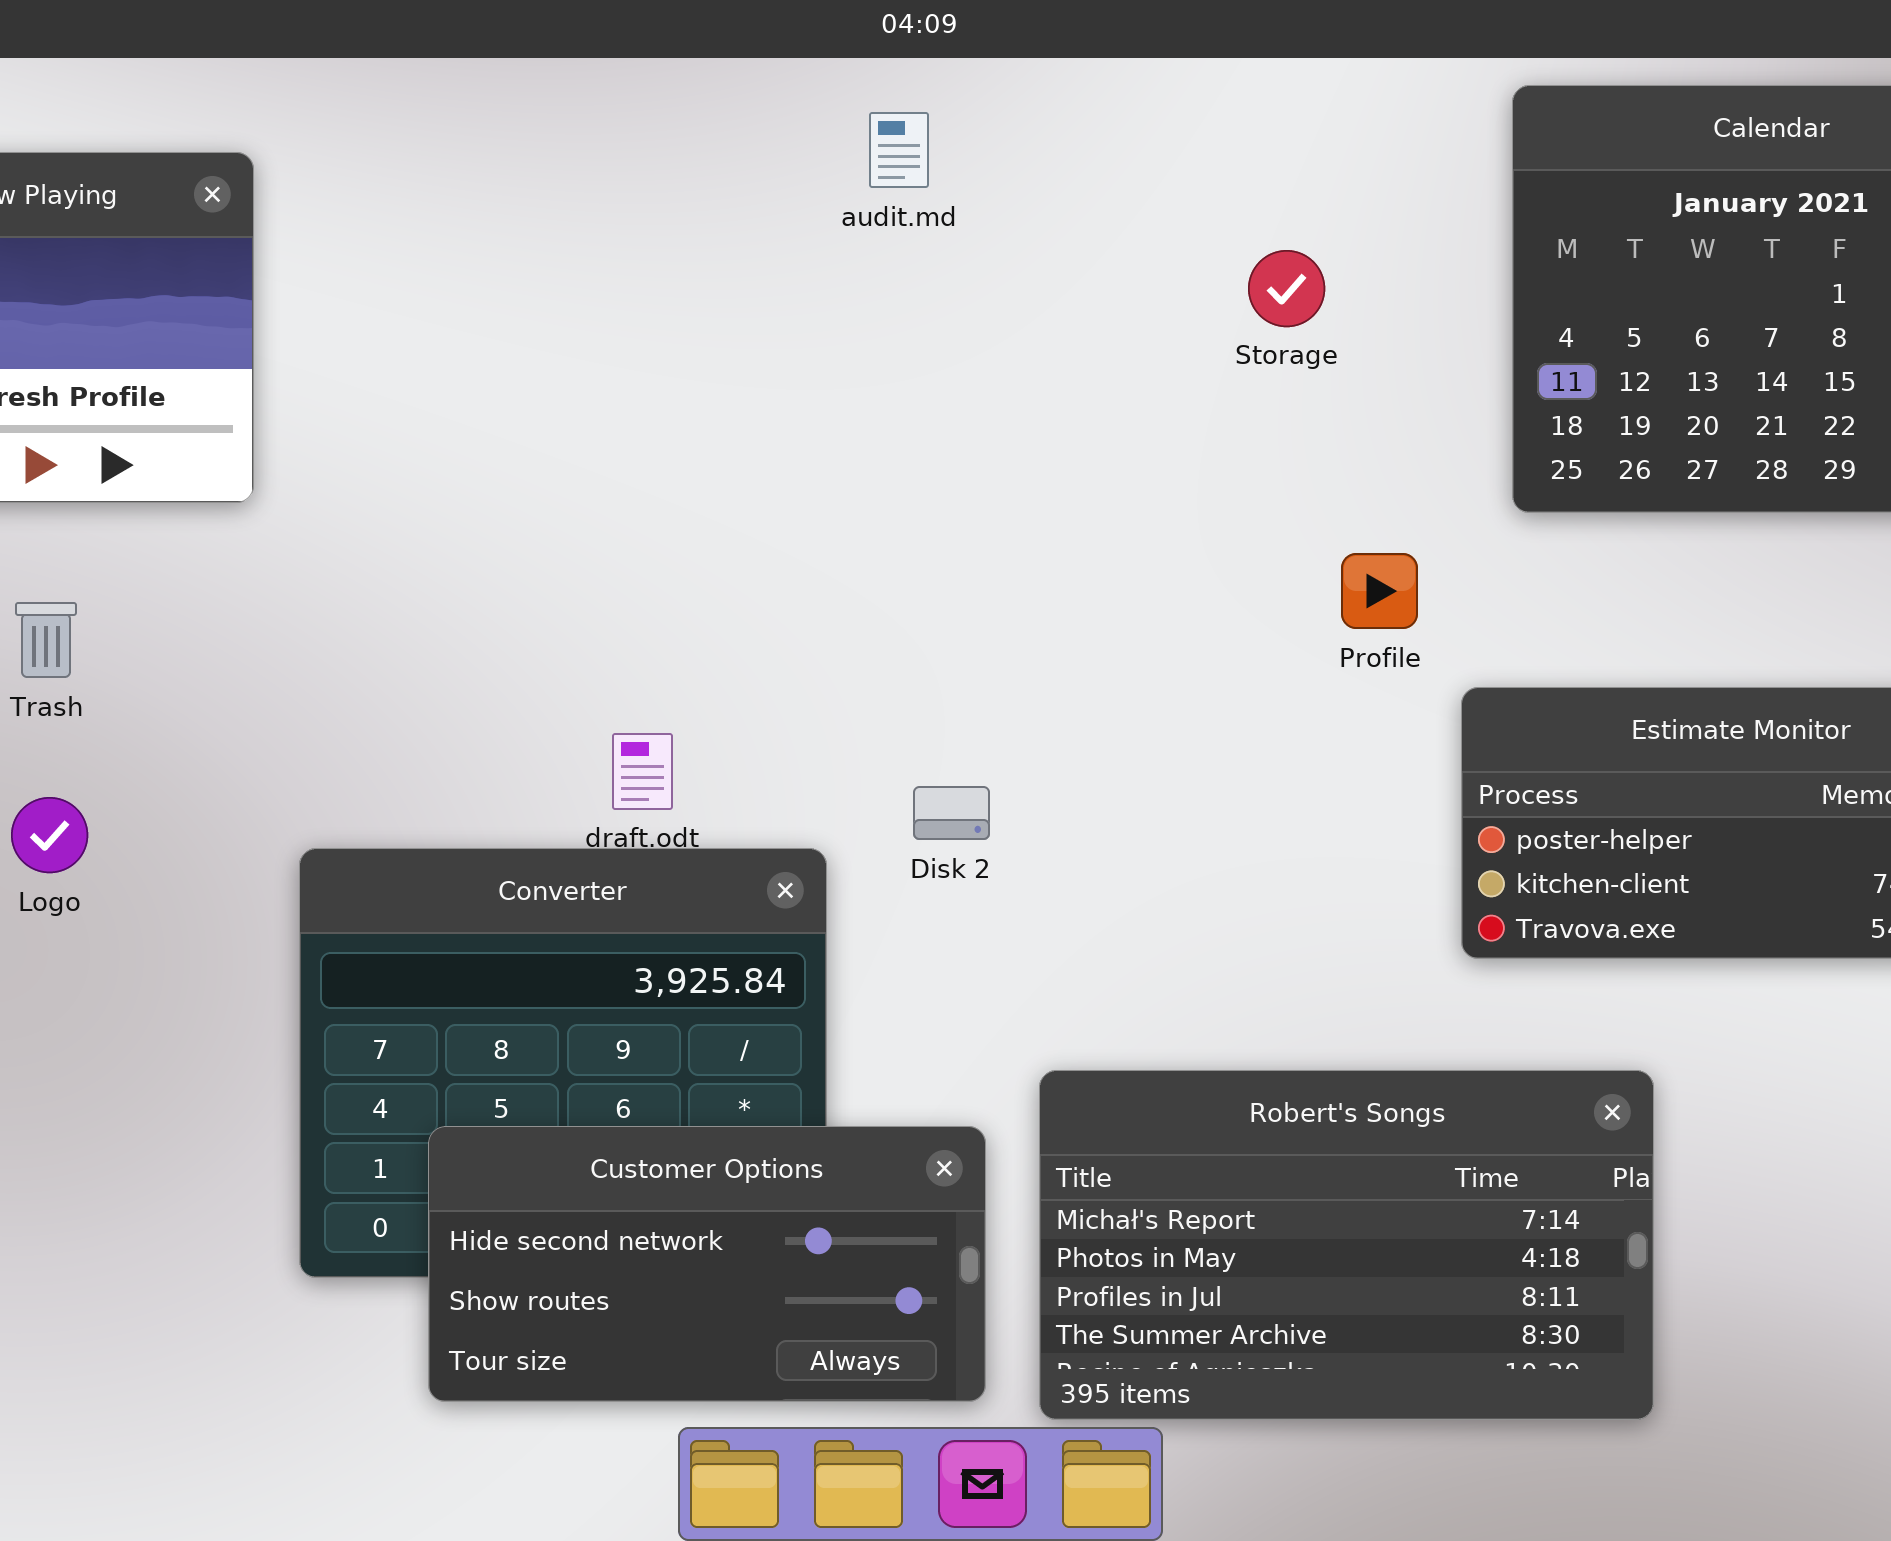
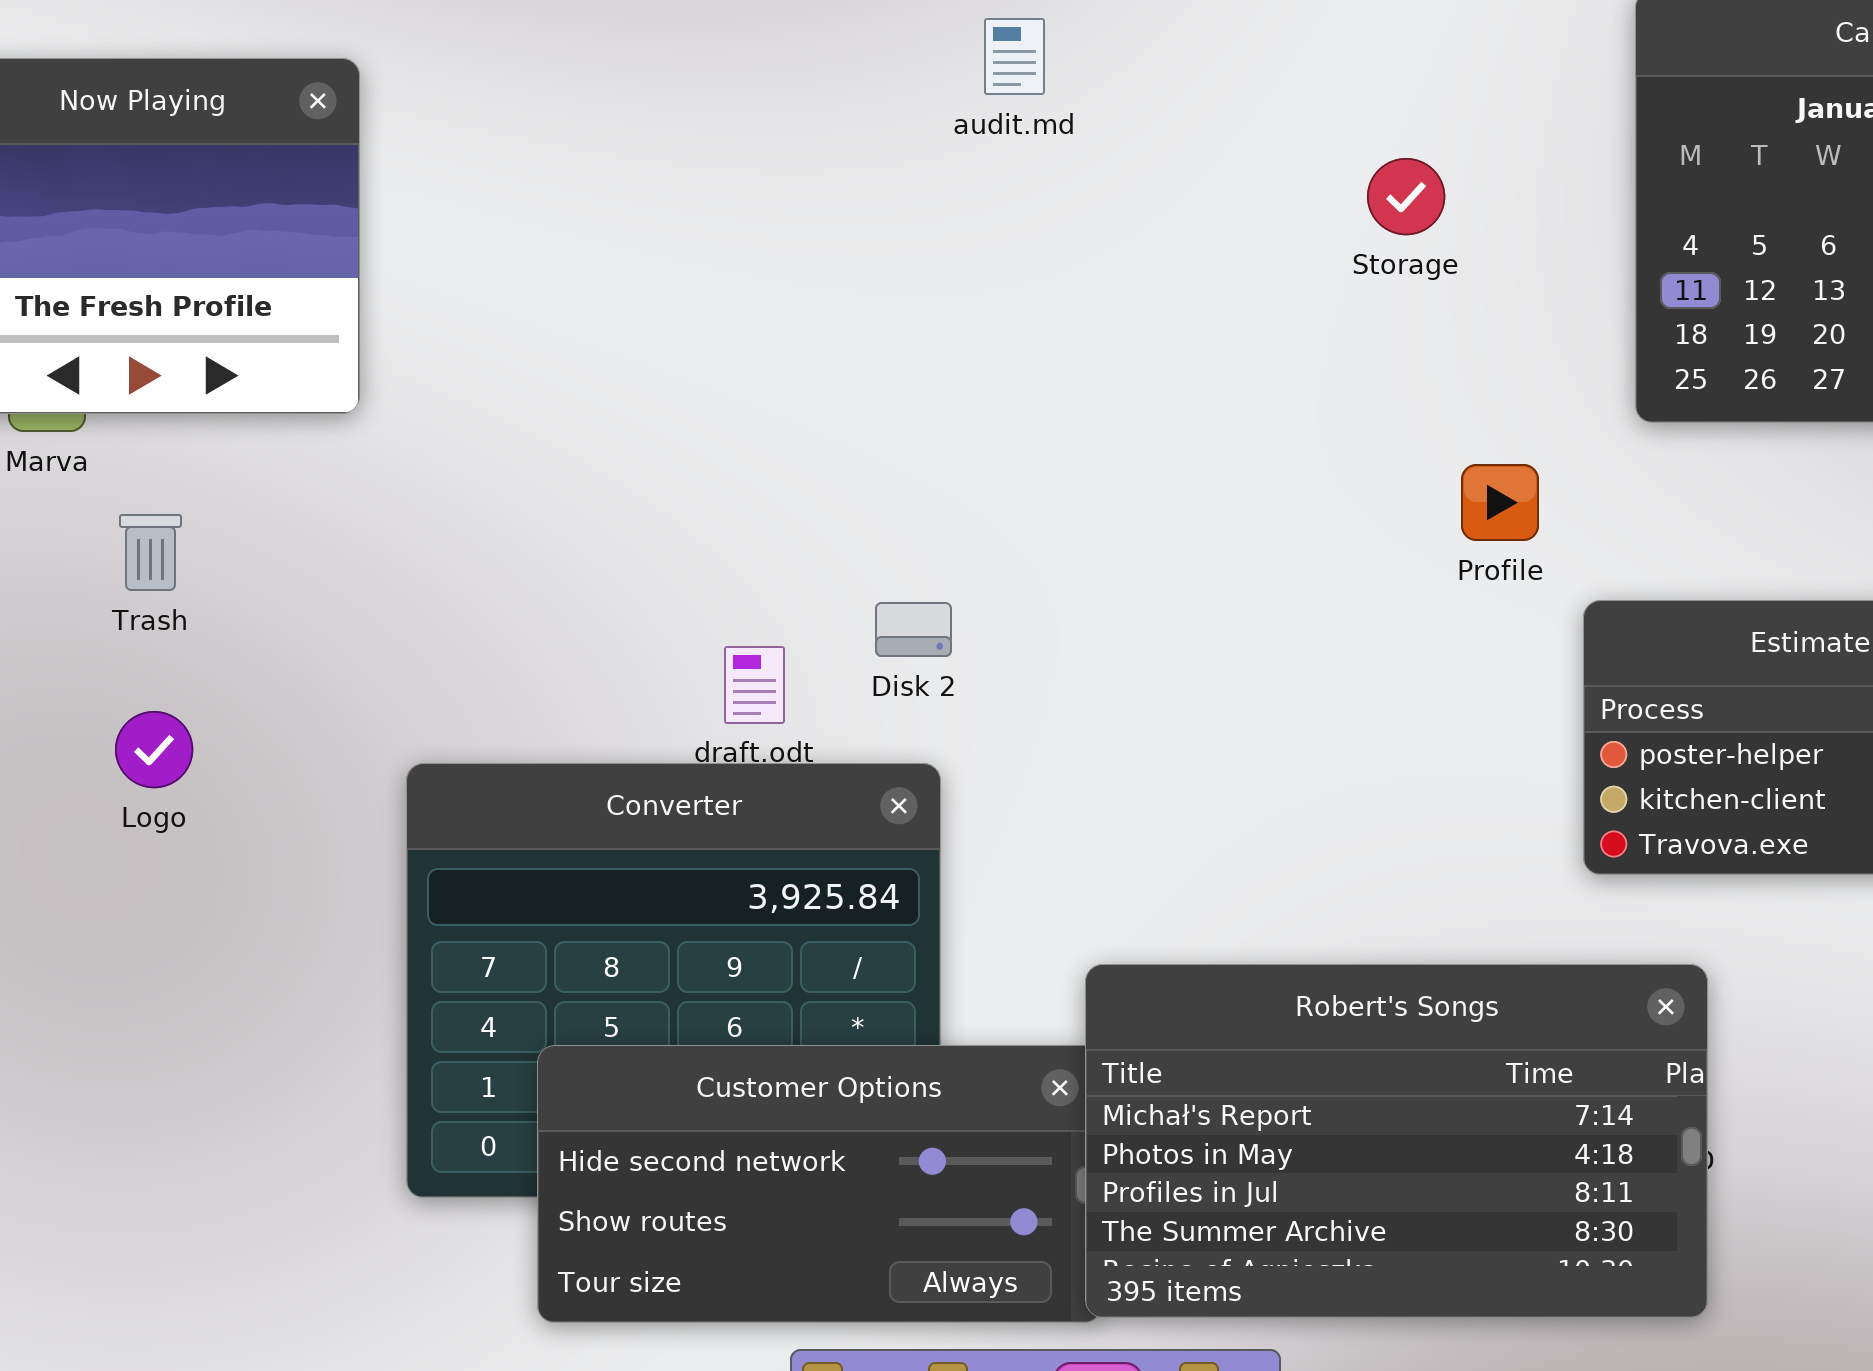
Disk 2: [913,786,990,840] -> [875,602,952,657], moved
Robert's Songs: [1039,1070,1654,1420] -> [1085,964,1708,1318], moved

